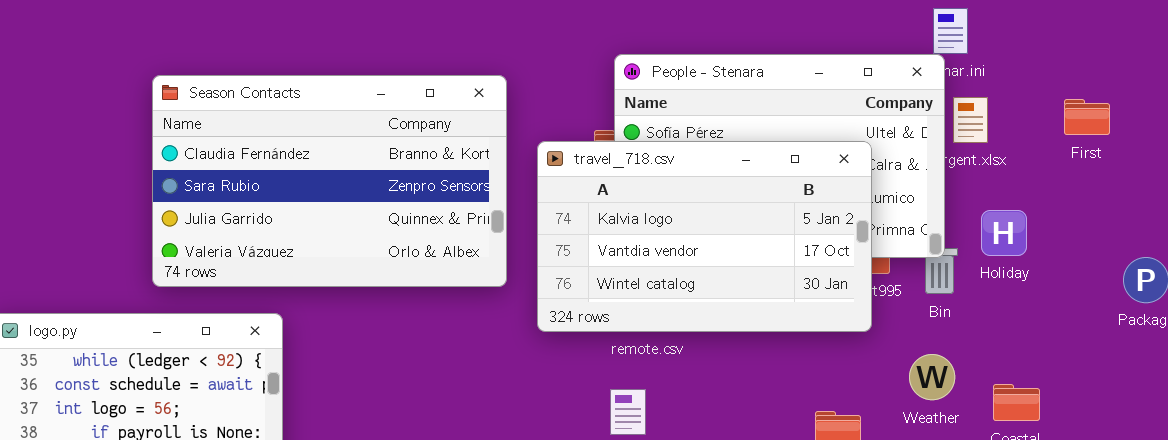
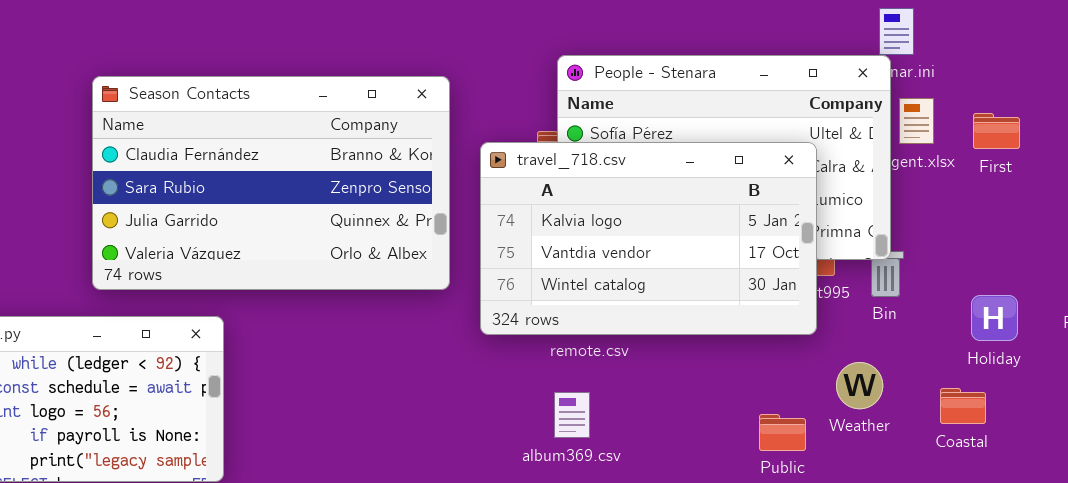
First: [1064,99,1110,135] -> [973,113,1020,149], moved
Holiday: [981,210,1027,256] -> [971,295,1018,341], moved
Weather: [909,354,955,400] -> [836,362,883,409], moved

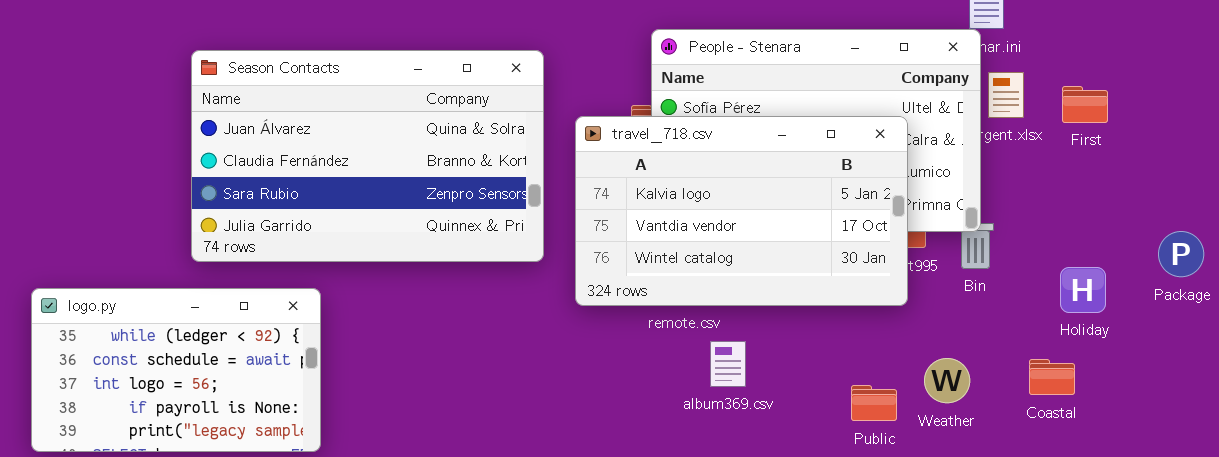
Season Contacts: [92,76,450,290] -> [191,50,544,262], scrolled up 1 row
Weather: [836,362,883,409] -> [924,358,970,403], moved
album369.csv: [554,392,590,438] -> [710,341,746,387], moved

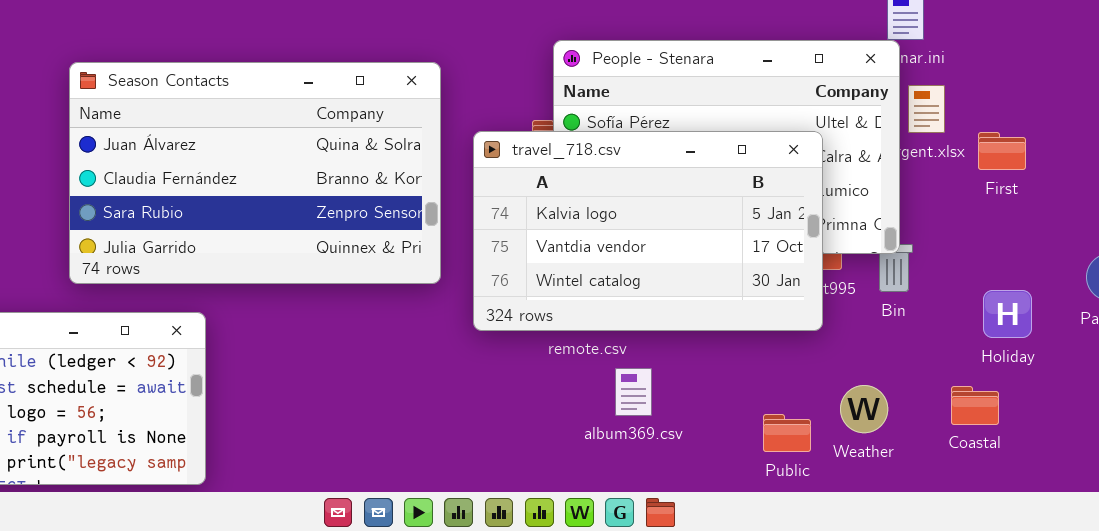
First: [1062,86,1108,123] -> [978,132,1026,170], moved

